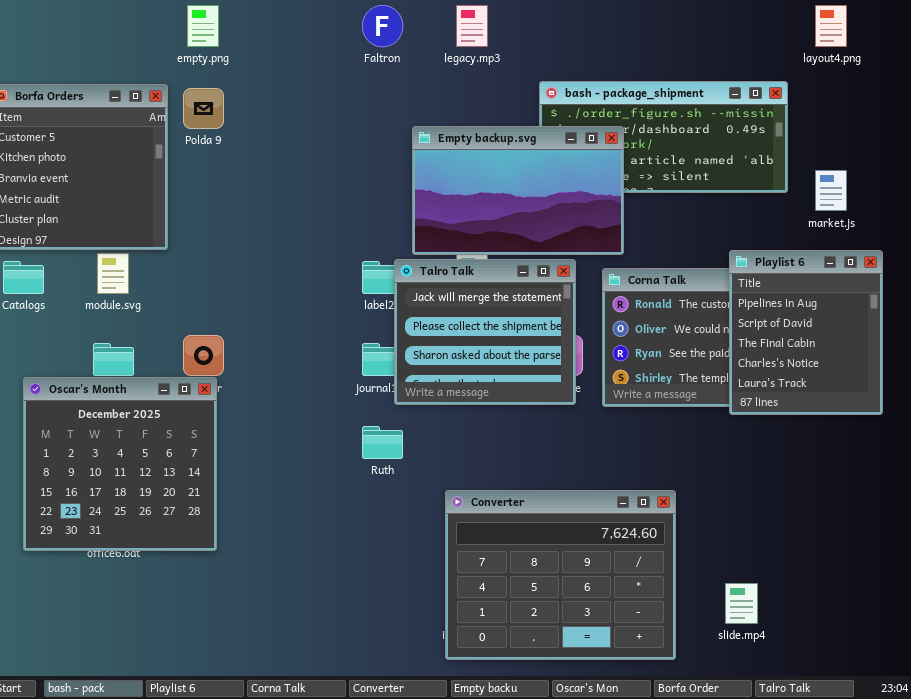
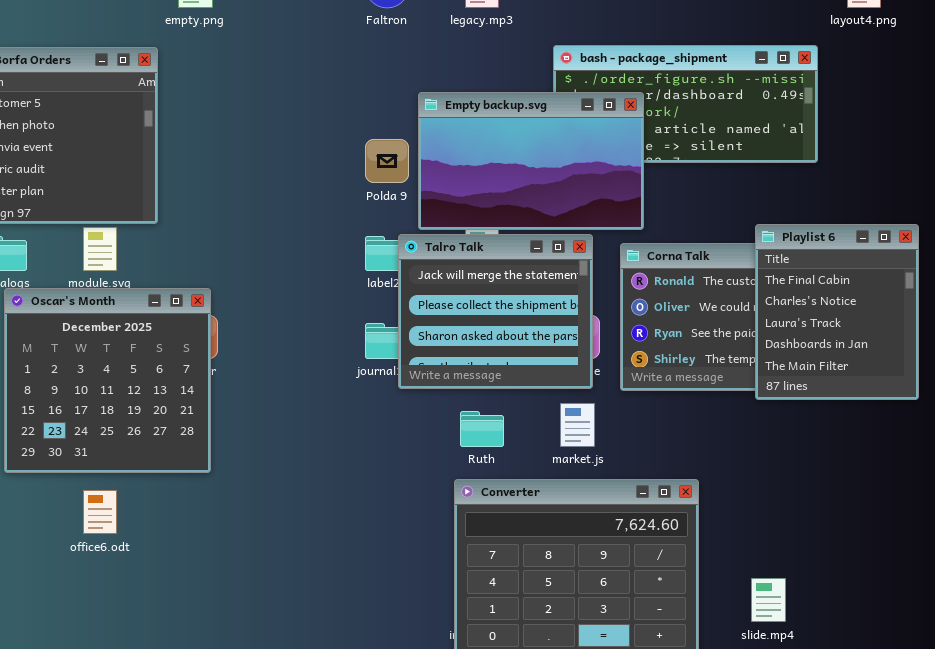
Polda 9: [183,88,224,129] -> [365,139,409,183], moved
market.js: [815,170,847,211] -> [560,403,595,447], moved
Playlist 6: [729,250,883,415] -> [755,224,919,400], scrolled down 2 rows
Oscar's Month: [23,377,217,551] -> [4,288,211,473], moved
Ruth: [362,426,403,459] -> [460,411,504,447], moved

